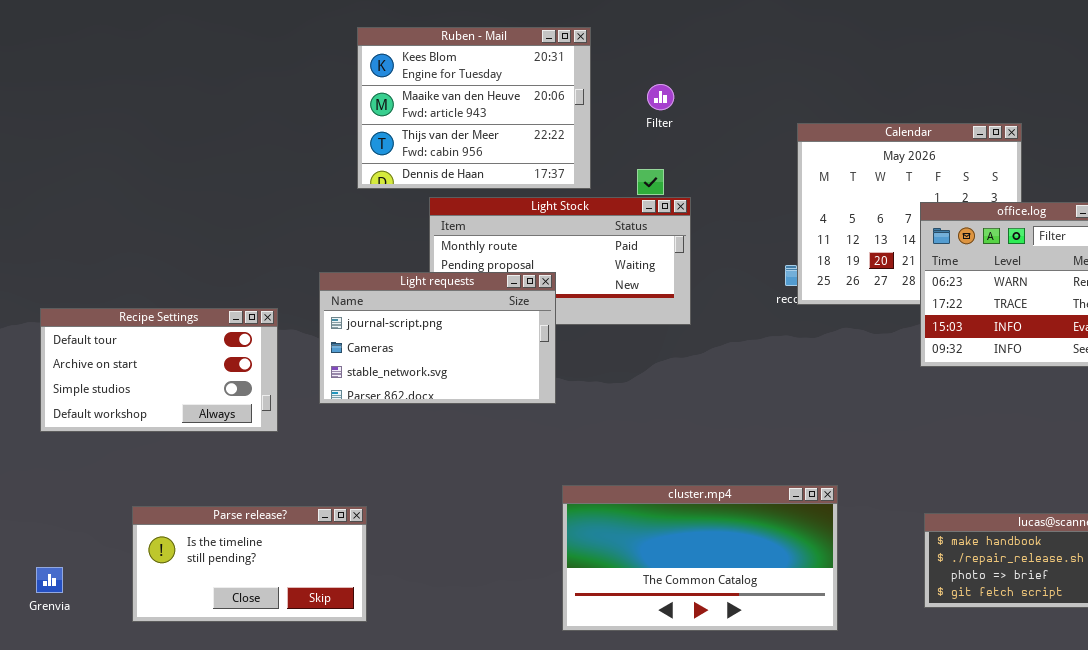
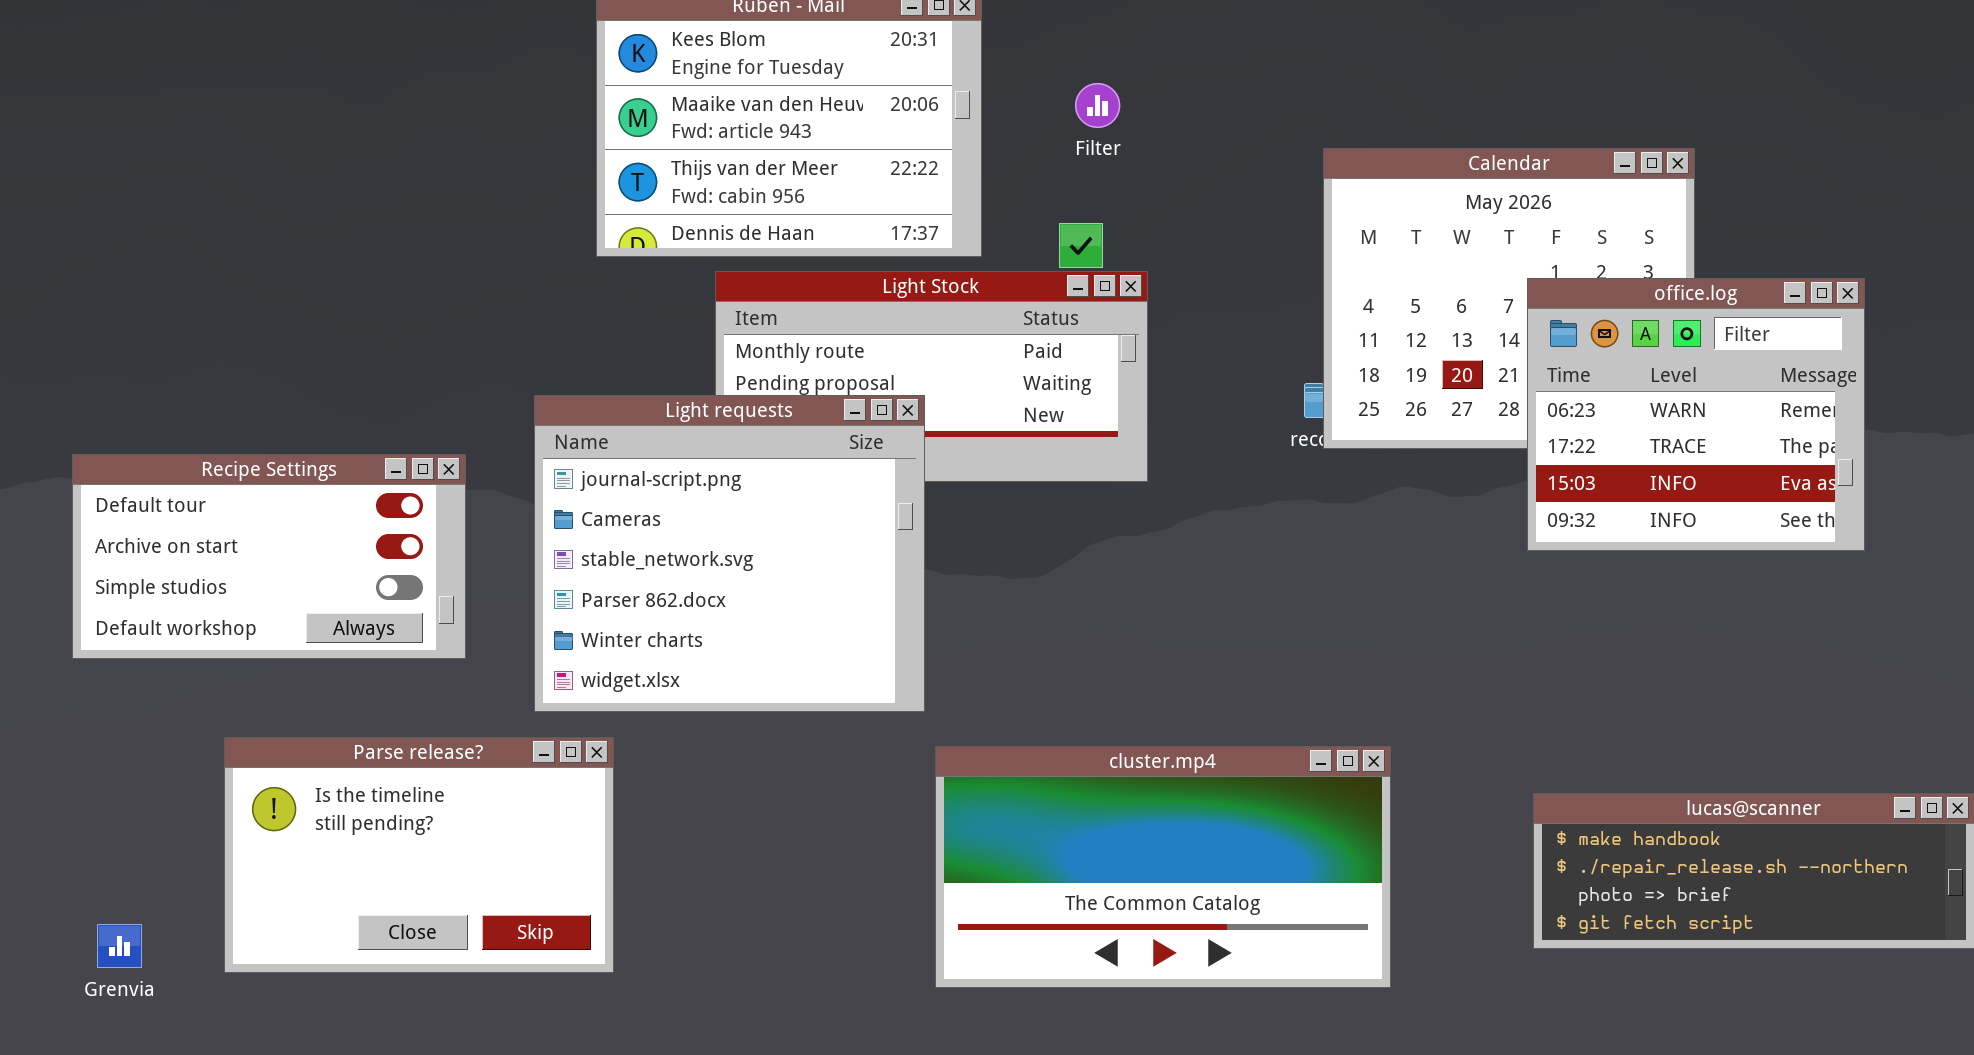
Light requests: [319,272,556,404] -> [534,395,925,712], resized
Parse release?: [132,506,367,622] -> [224,737,614,973], resized
Grenvia: [36,567,63,593] -> [97,924,142,968], moved

